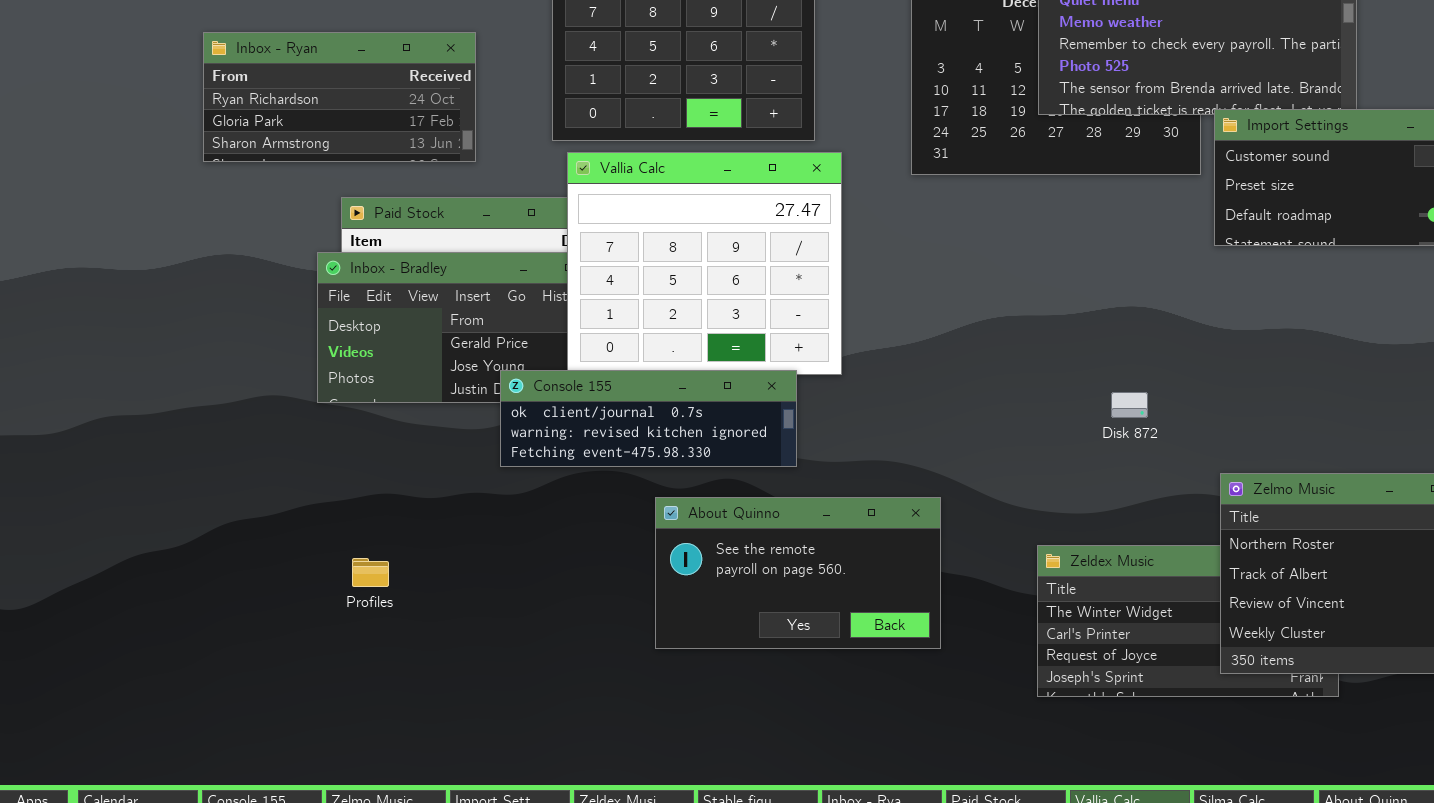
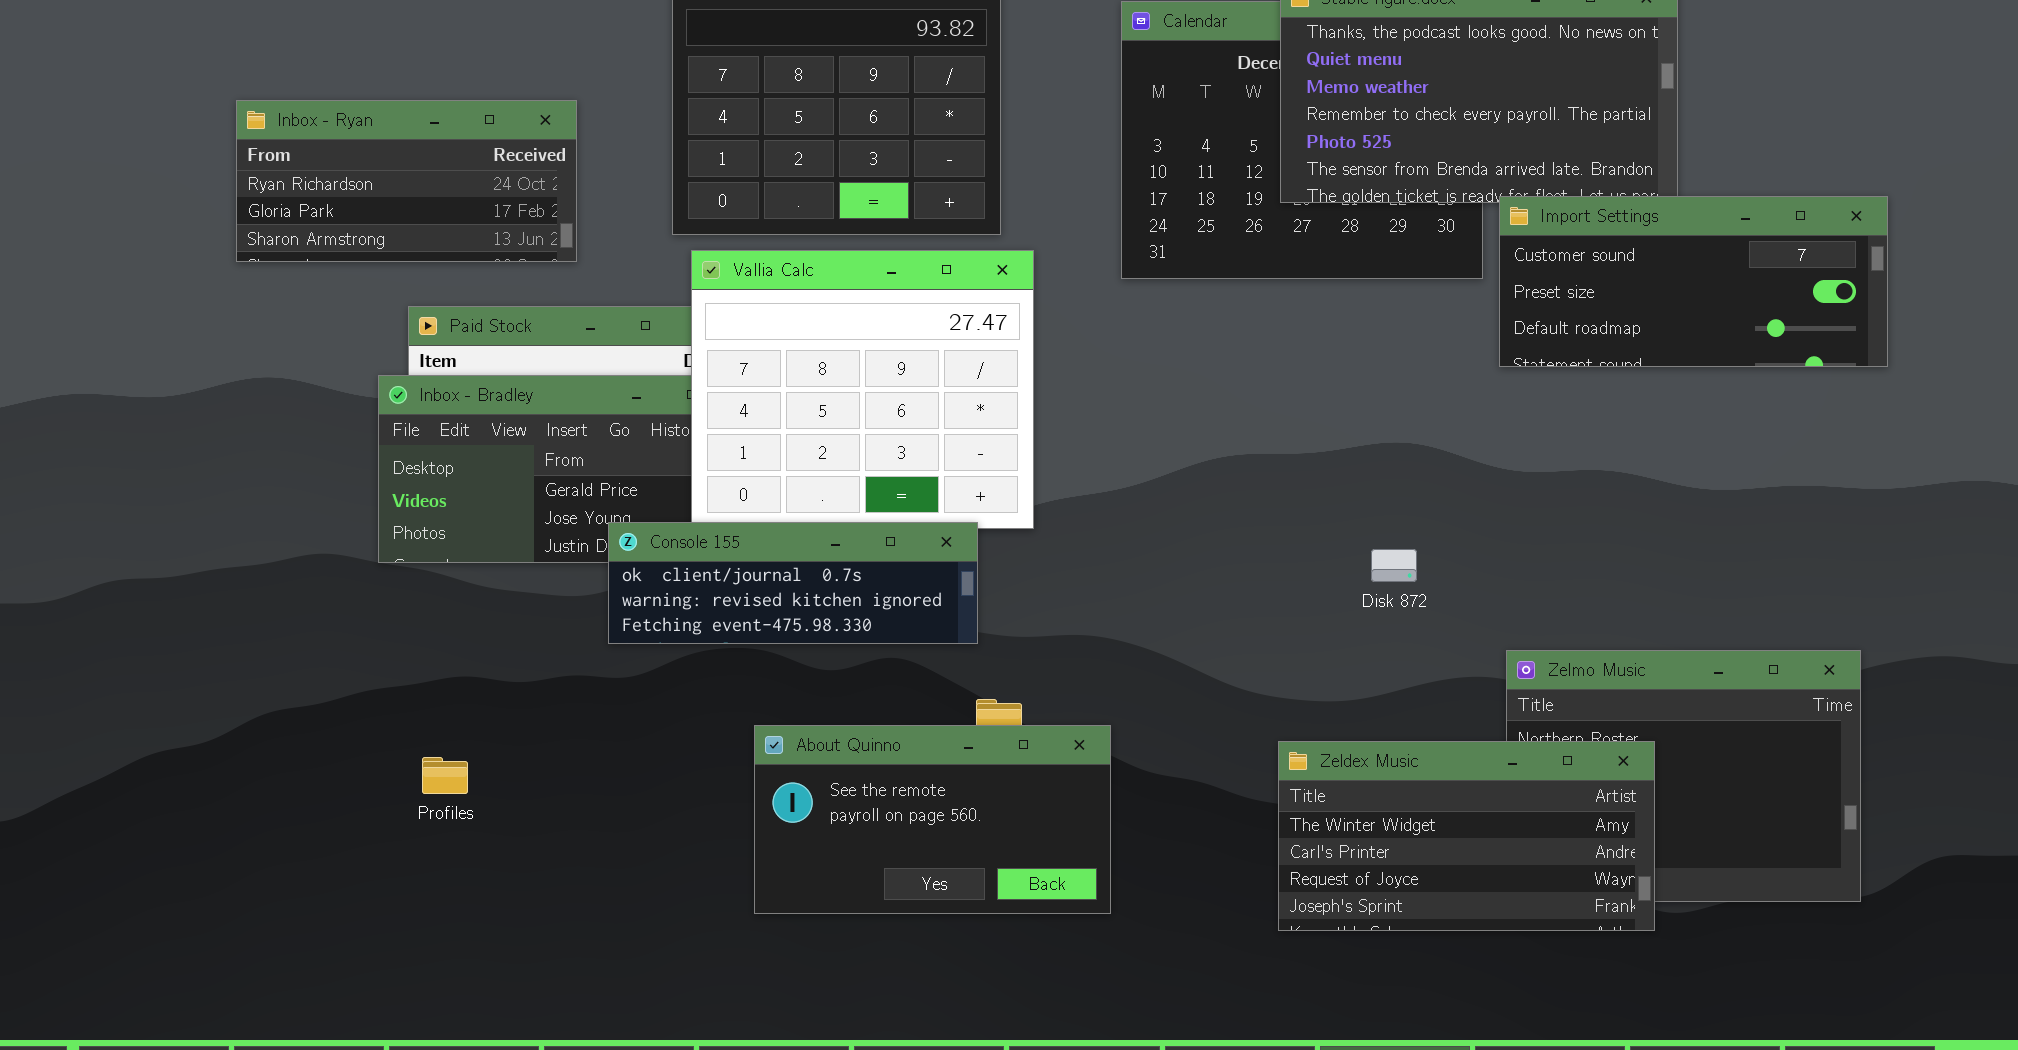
About Quinno: [655,497,941,649] -> [754,725,1111,914], moved
Zeldex Music: [1037,545,1339,697] -> [1278,741,1655,931], raised

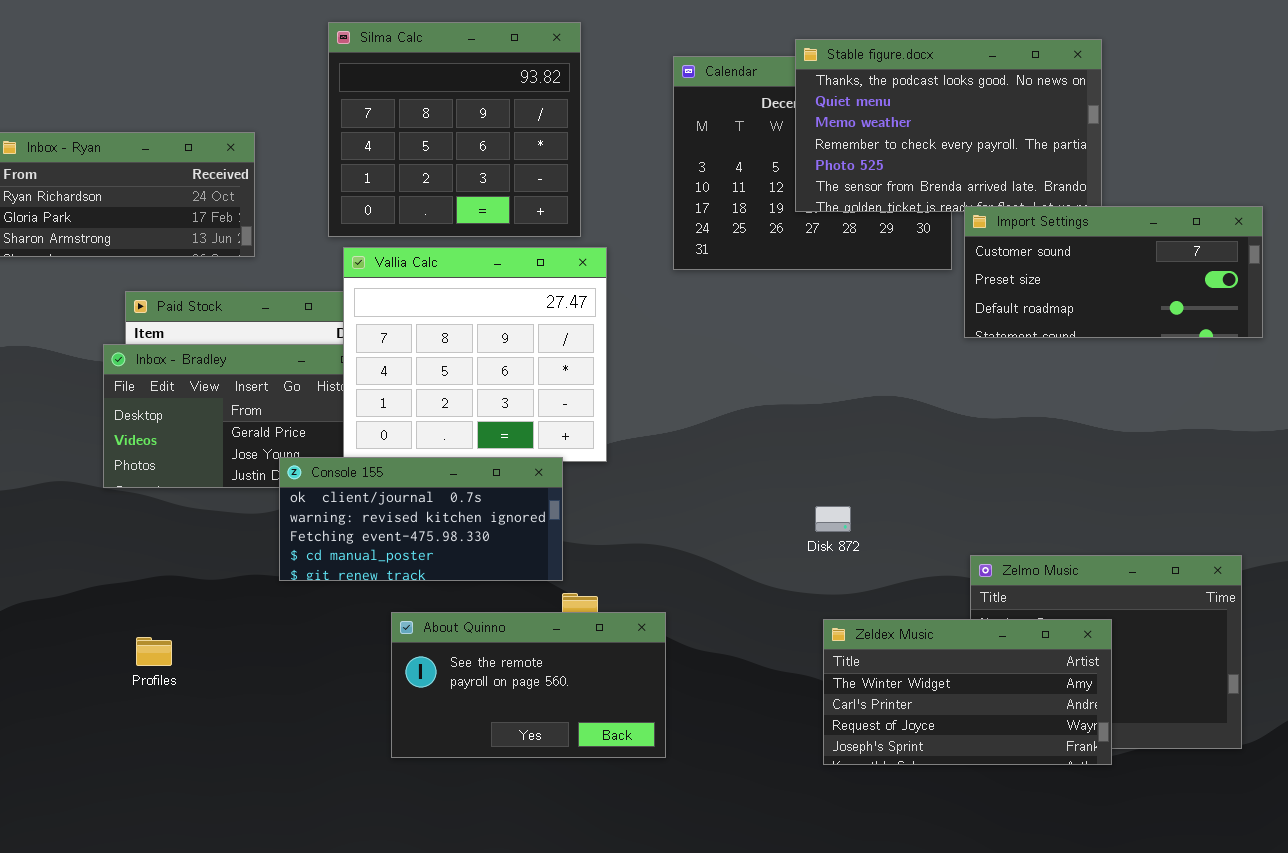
Console 155: [608,522,978,644] -> [279,457,563,581], resized
Disk 872: [1371,549,1417,582] -> [815,506,851,532], moved
Zeldex Music: [1278,741,1655,931] -> [823,619,1112,765], moved

